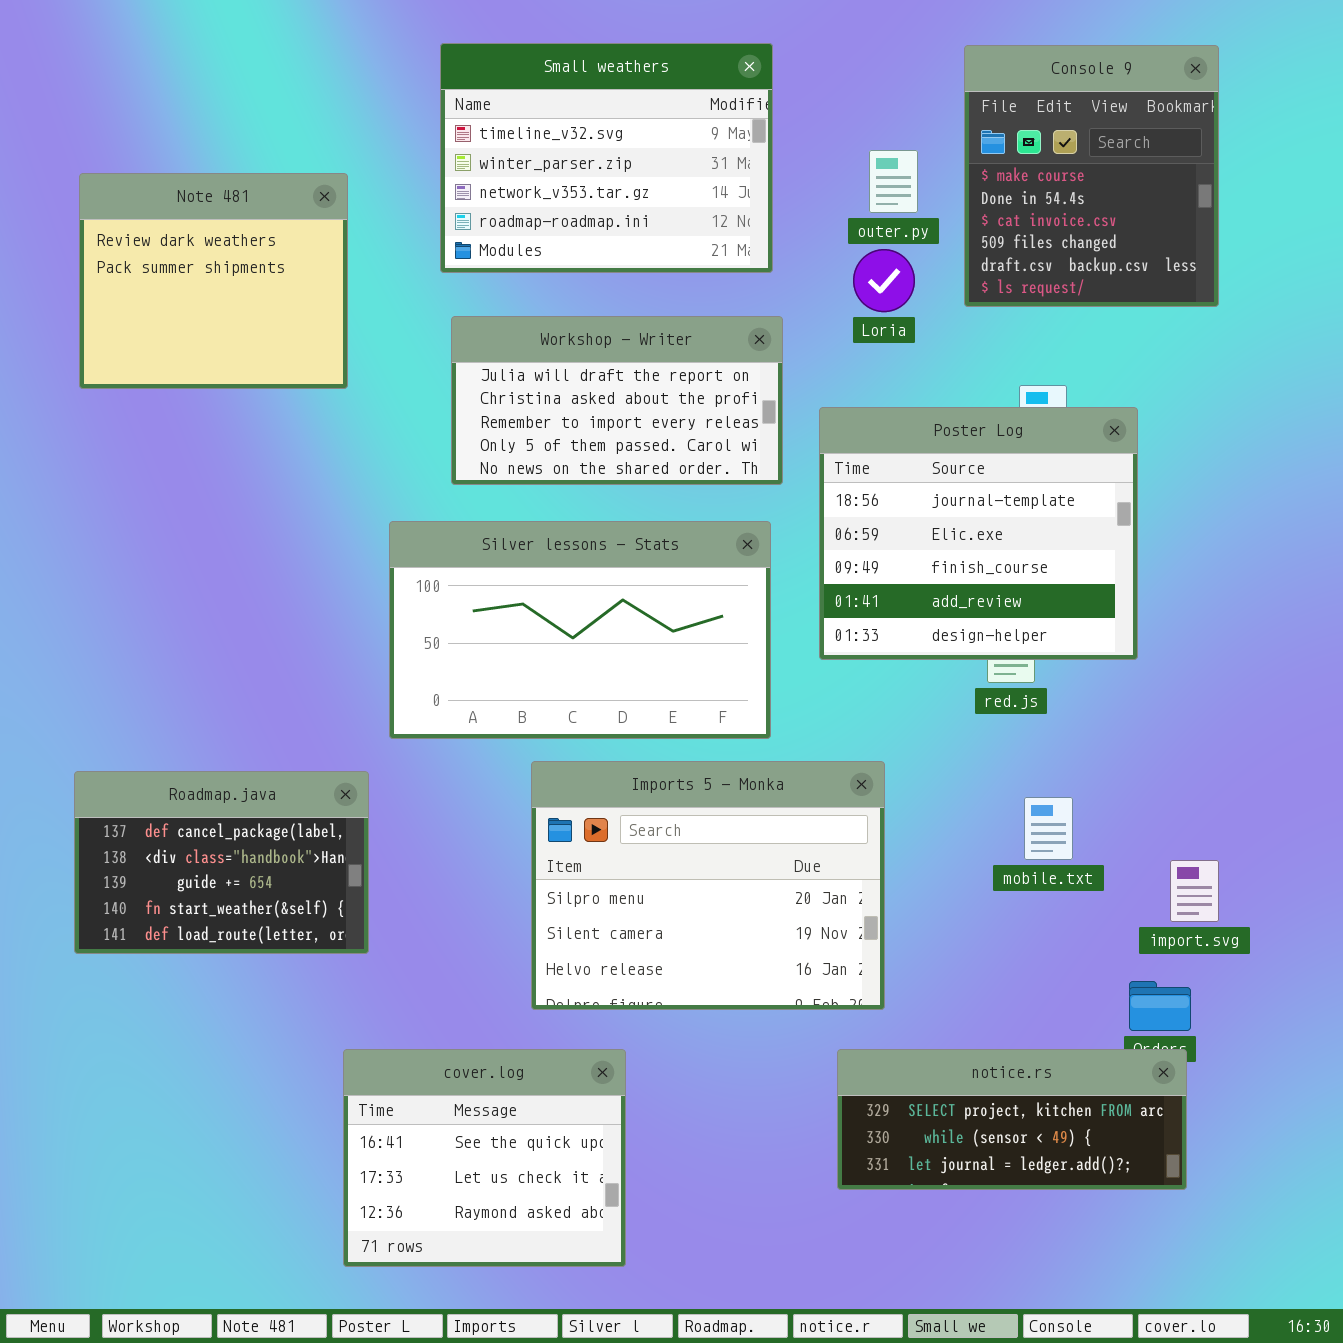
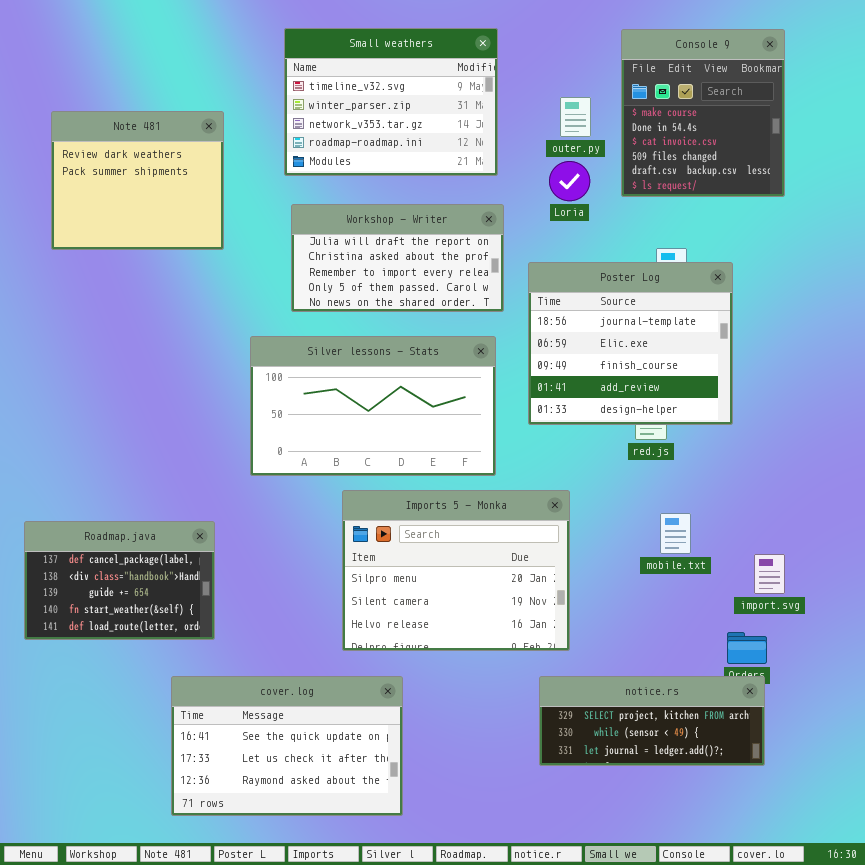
Roadmap.java: [74,771,369,954] -> [24,521,215,640], moved
cover.log: [343,1049,626,1267] -> [171,676,403,816], resized

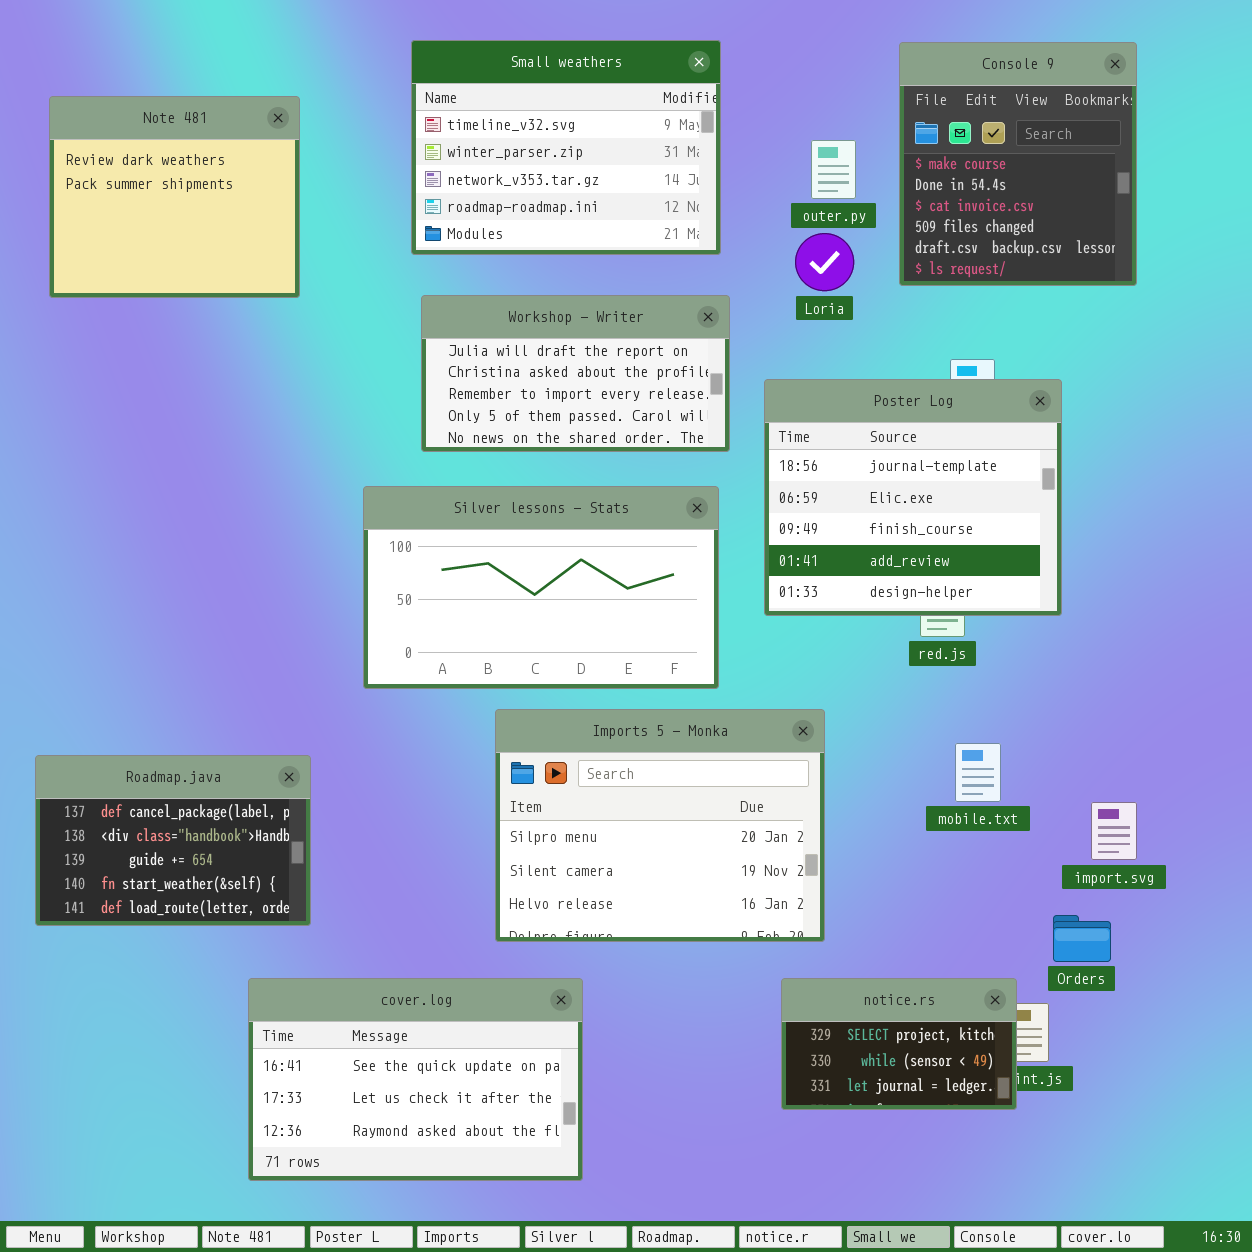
Note 481: [51,111,224,250] -> [49,96,300,298], moved
notice.rs: [539,676,765,766] -> [781,978,1017,1110], resized

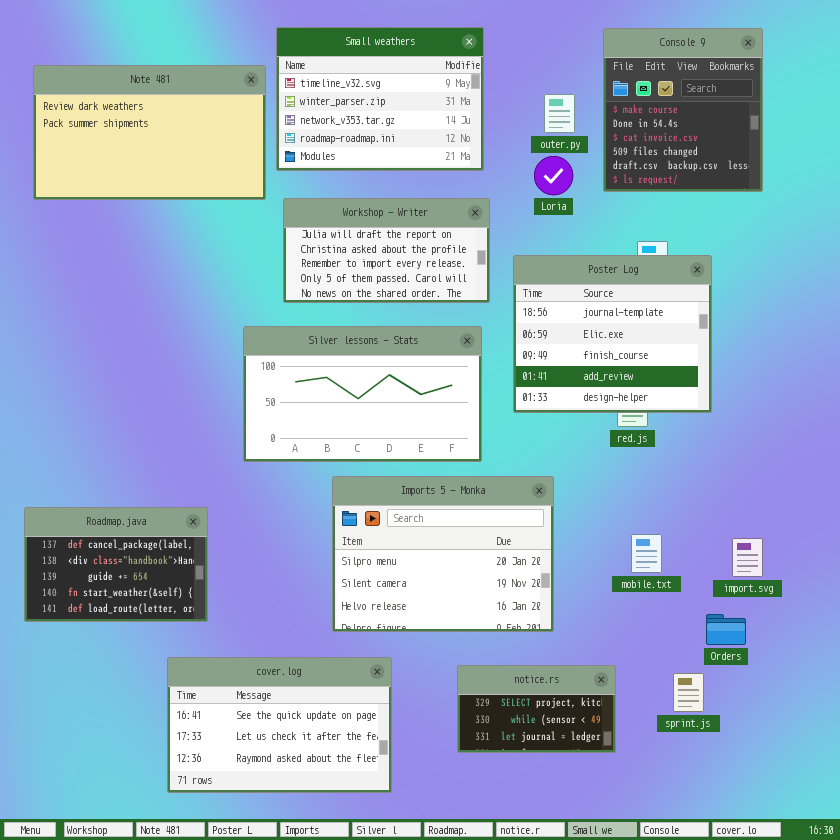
Note 481: [49,96,300,298] -> [33,65,266,200], resized
mobile.txt: [955,743,1001,802] -> [631,534,662,573], moved
notice.rs: [781,978,1017,1110] -> [457,665,616,753], moved

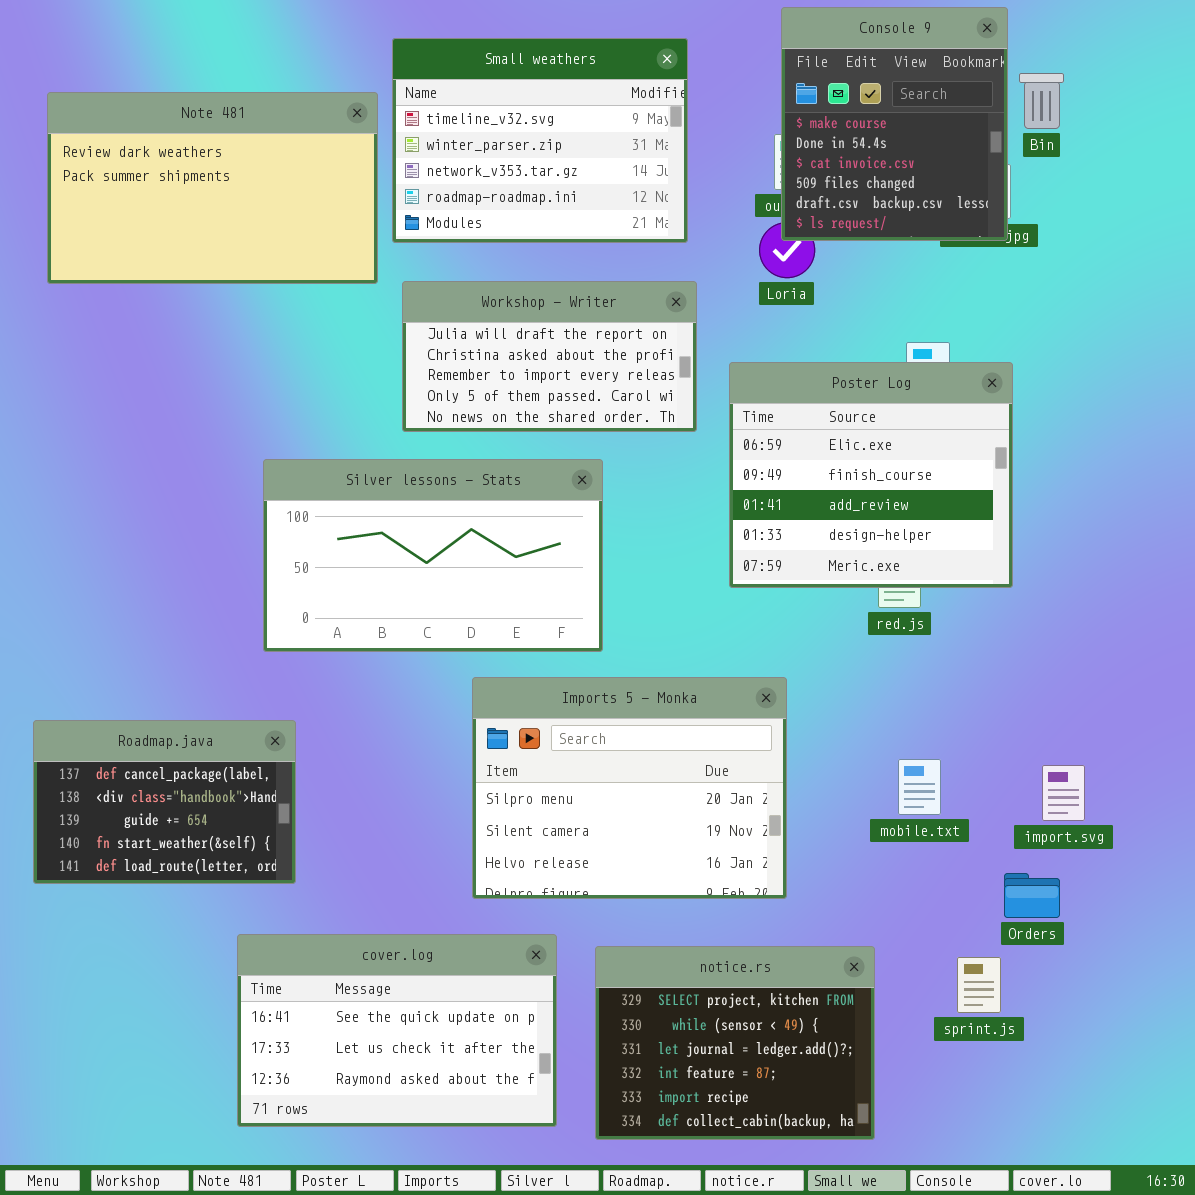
Console 9: [603,28,763,192] -> [781,7,1008,241], moved
Poster Log: [513,255,712,413] -> [729,362,1013,588], scrolled down 1 row
Silver lessons - Stats: [243,326,482,462] -> [263,459,603,652], moved
notice.rs: [457,665,616,753] -> [595,946,875,1140], resized

